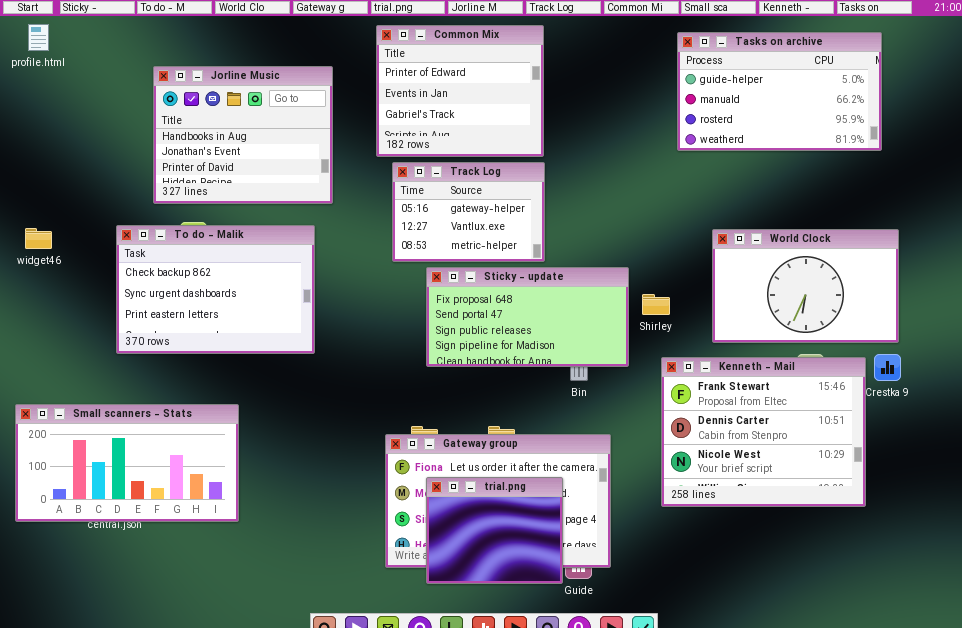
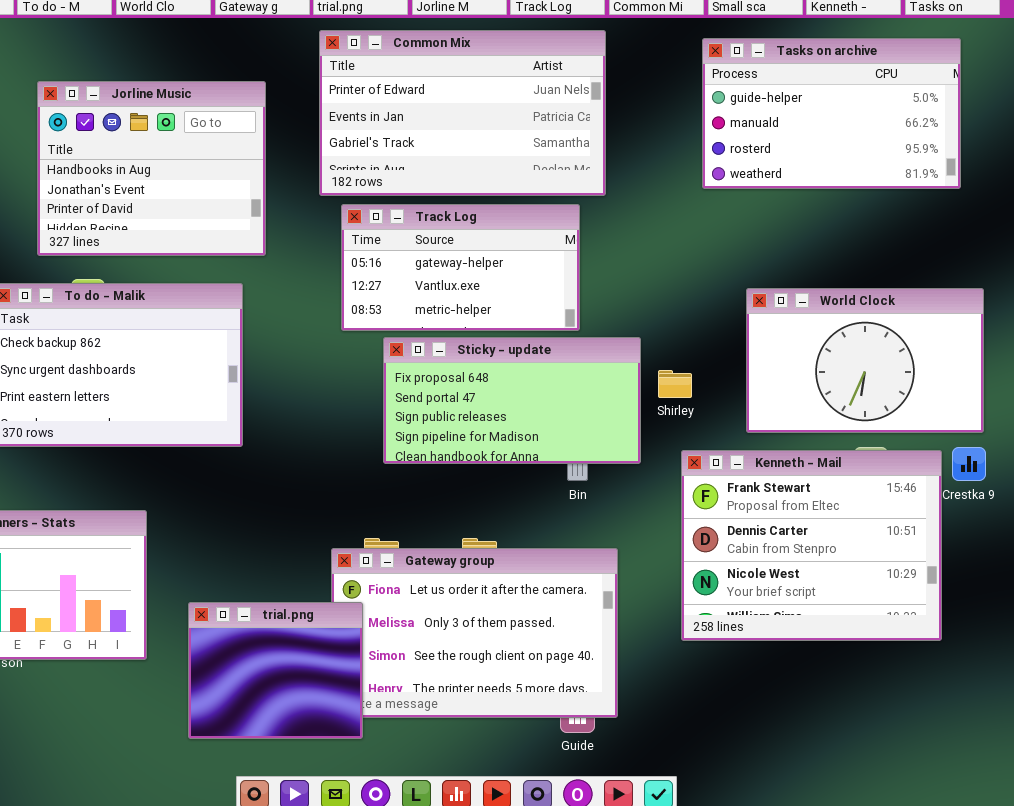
Common Mix: [376,25,544,157] -> [319,30,606,196], resized
Track Log: [392,162,545,262] -> [341,204,580,331], resized
trial.png: [426,477,563,584] -> [188,602,363,739], moved

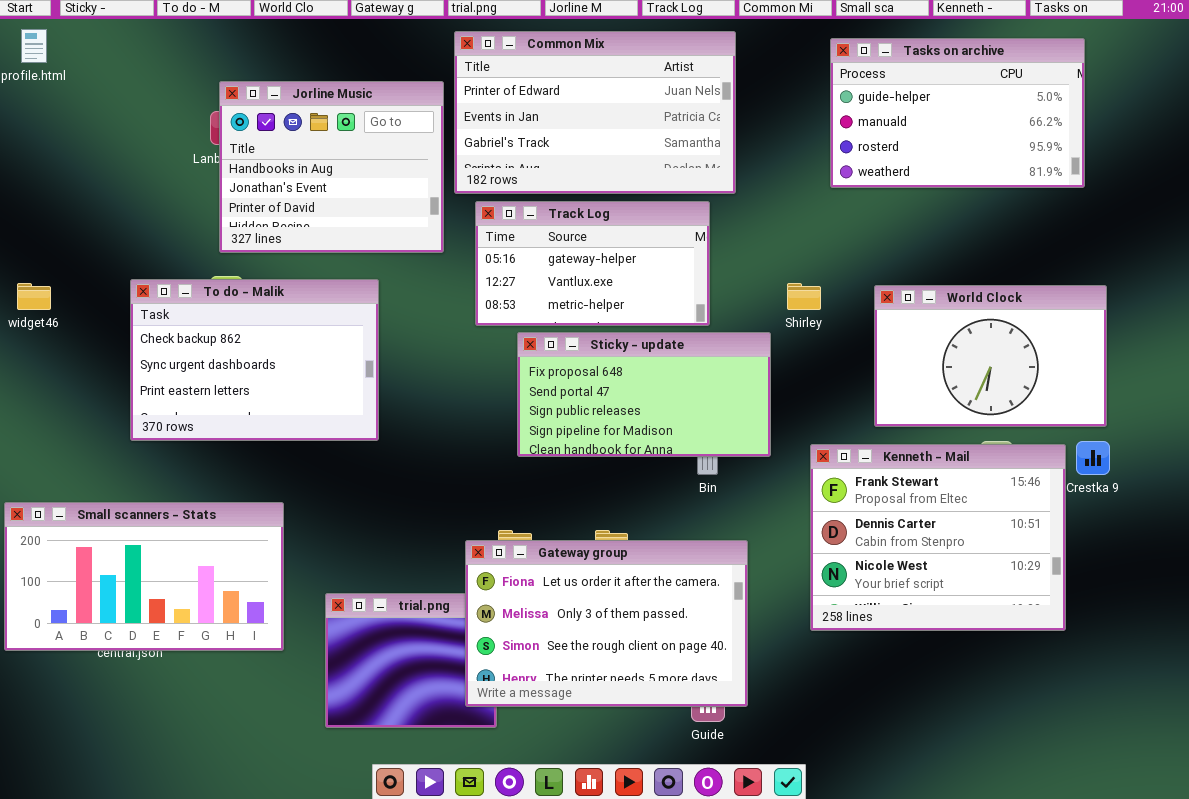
Jorline Music: [37,81,266,256] -> [219,81,444,253], moved
Shirley: [658,370,692,398] -> [787,283,821,310], moved
Gateway group: [331,548,618,718] -> [465,540,748,707], raised

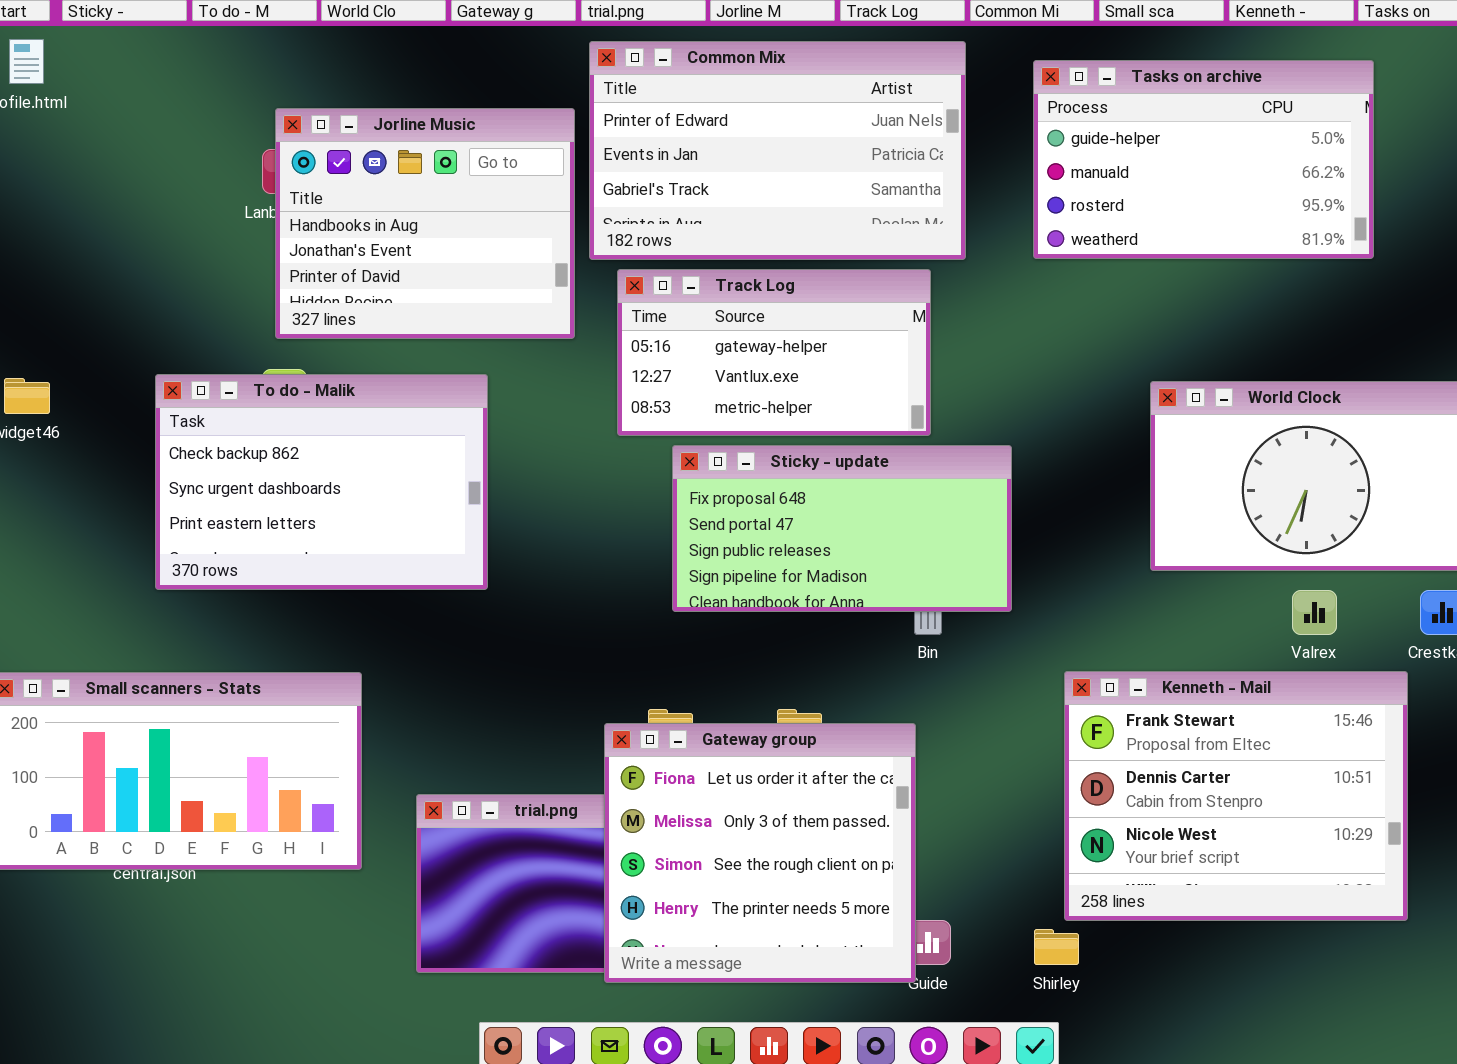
Tasks on archive: [830,38,1085,188] -> [1033,60,1374,259], moved
Shirley: [787,283,821,310] -> [1034,929,1079,965], moved
Kenneth - Mail: [810,444,1066,631] -> [1064,671,1408,921], moved
Gateway group: [465,540,748,707] -> [604,723,916,983], resized

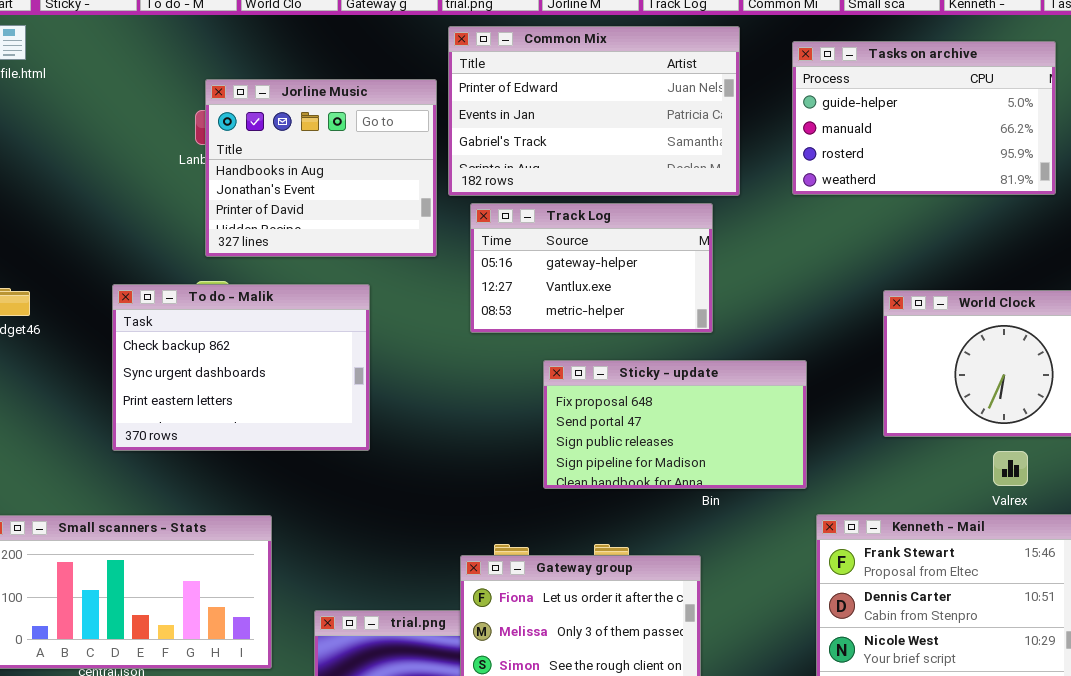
Sticky - update: [672,445,1012,612] -> [543,360,807,489], moved

